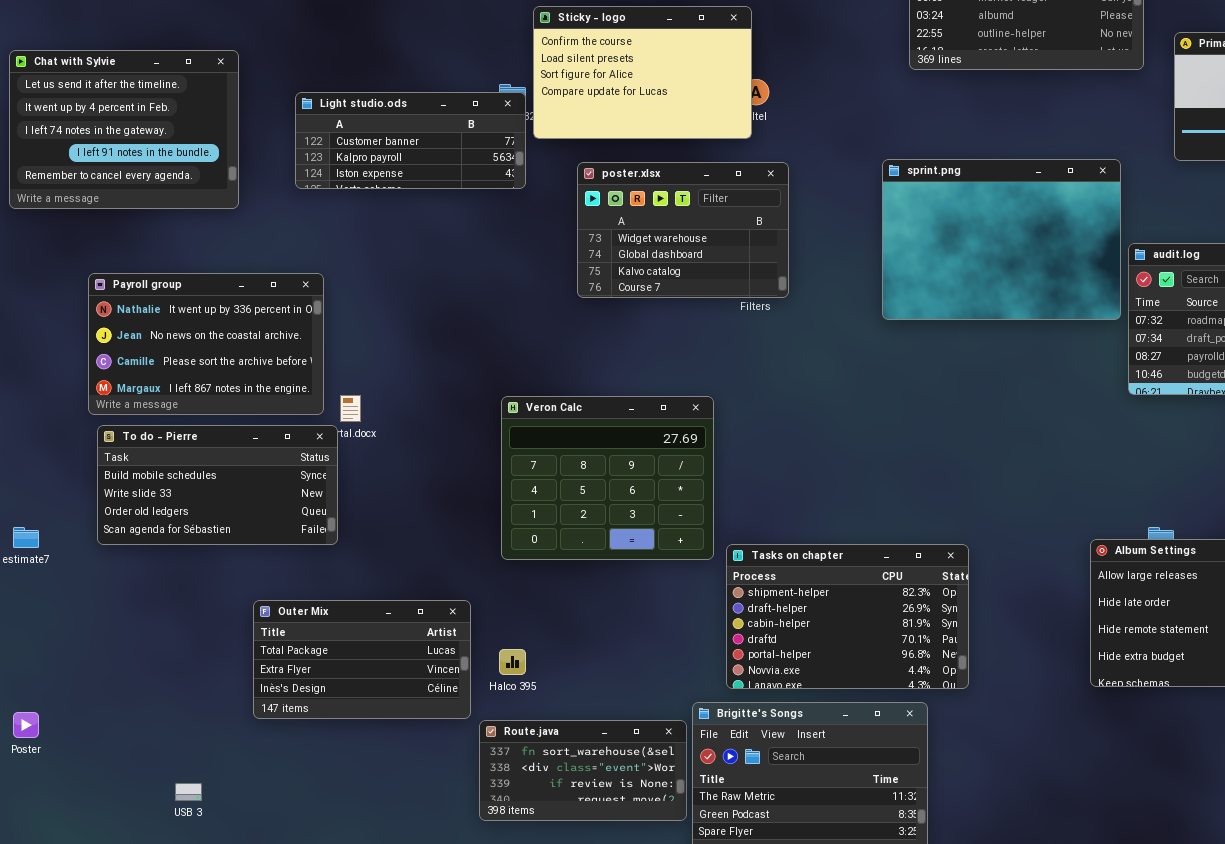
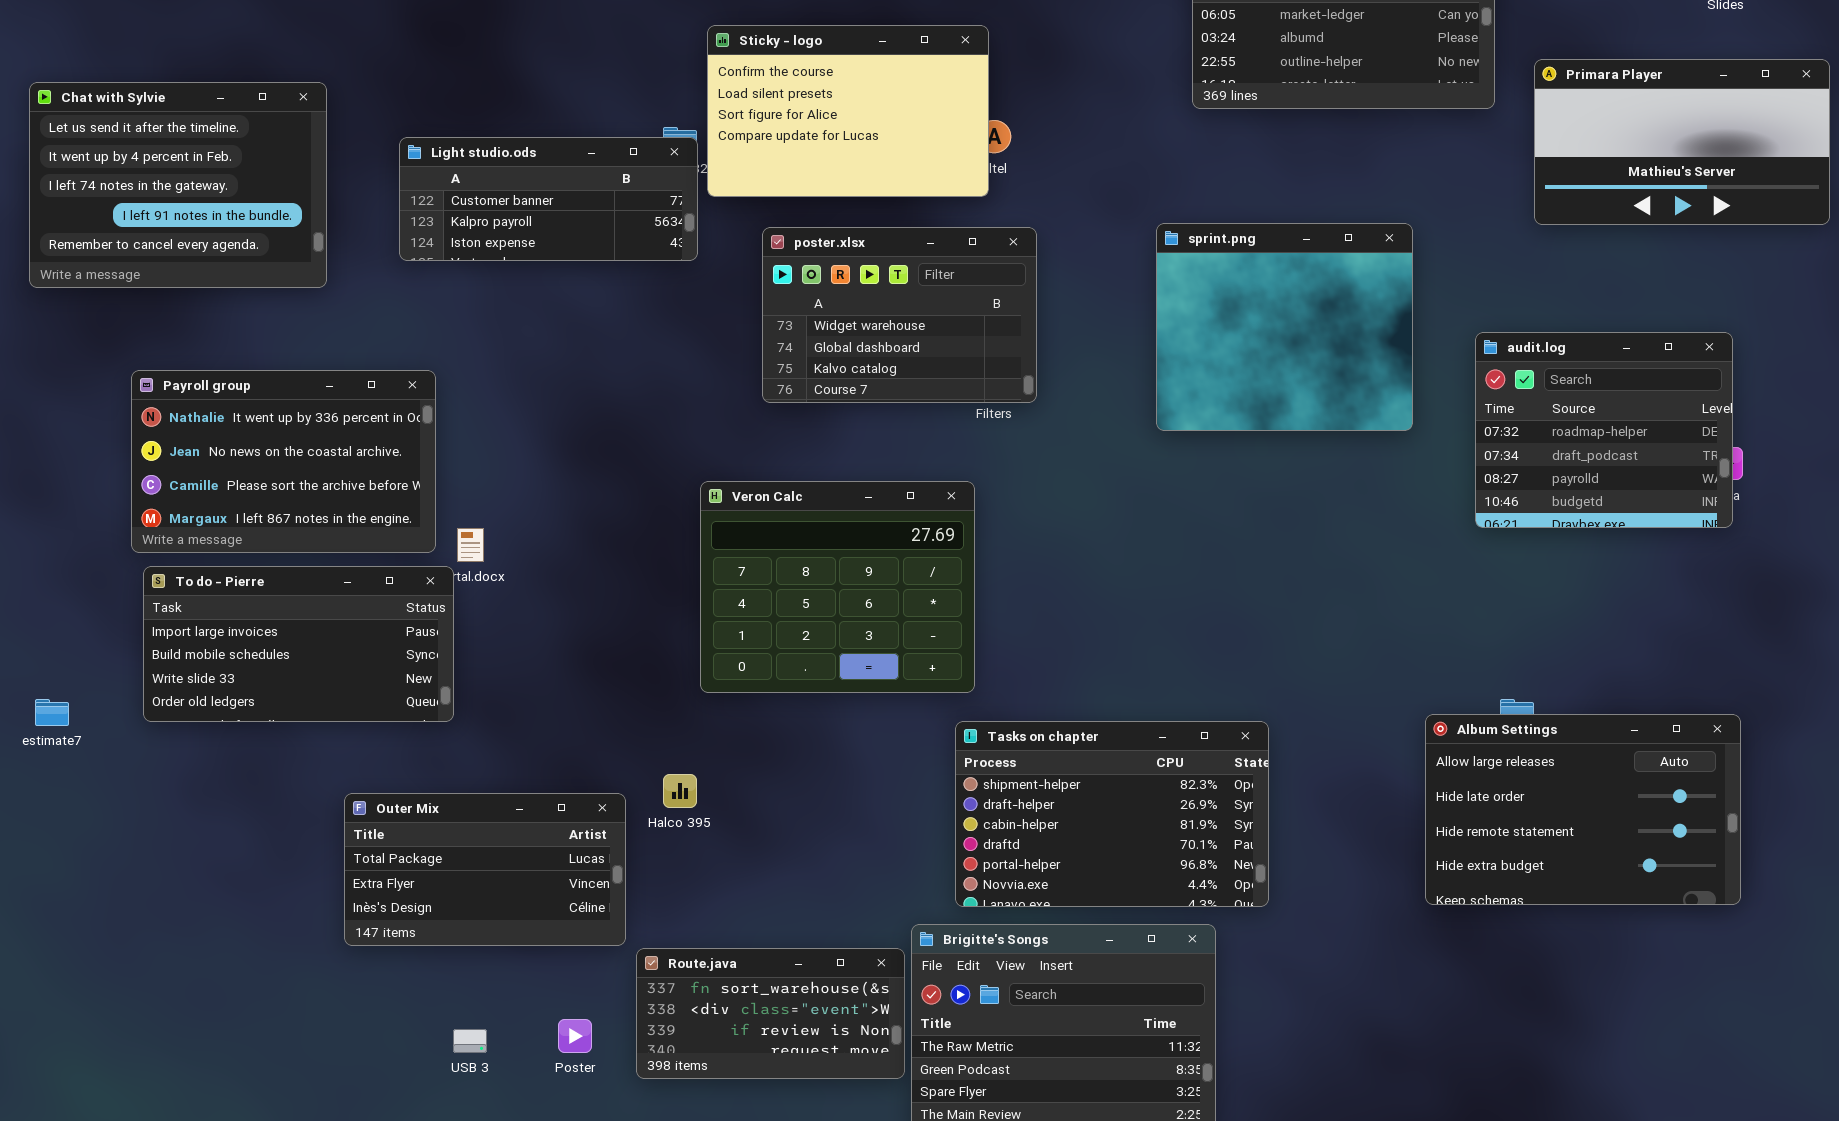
sprint.png: [882,159,1121,320] -> [1156,223,1413,431], resized
Veron Calc: [501,396,714,560] -> [700,481,975,693], moved
To do - Pierre: [97,425,338,545] -> [143,566,454,722], scrolled up 1 row
Halco 395: [499,649,526,675] -> [663,774,697,808], moved
Poster: [13,712,39,738] -> [558,1019,592,1053], moved
USB 3: [175,783,202,801] -> [453,1029,487,1053], moved

